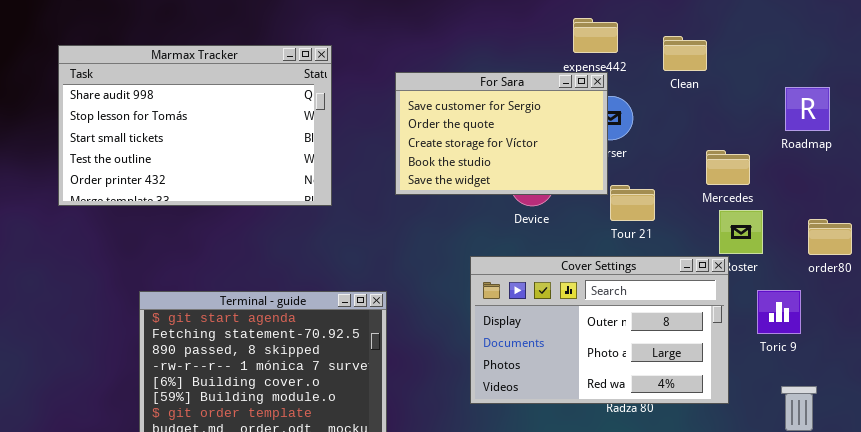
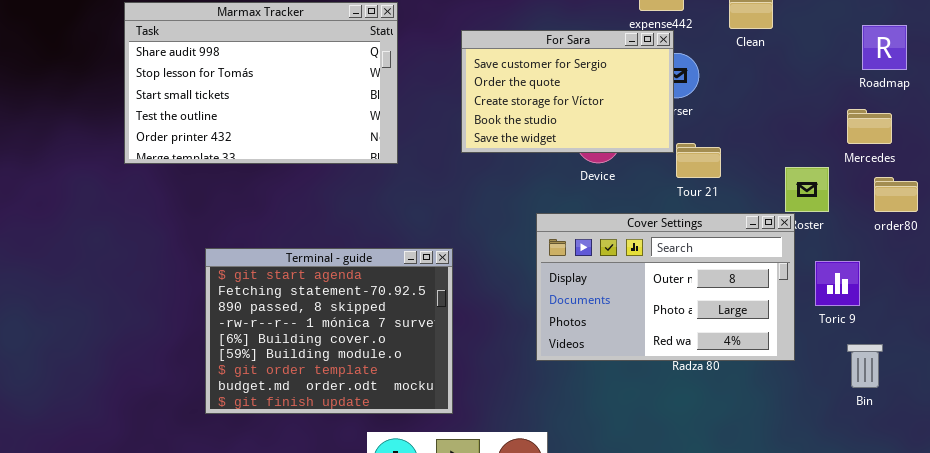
Roadmap: [785,87,830,131] -> [862,25,907,70], moved
Mercedes: [706,150,750,185] -> [847,109,892,144], moved
Toric 9: [757,290,801,334] -> [815,261,860,306], moved

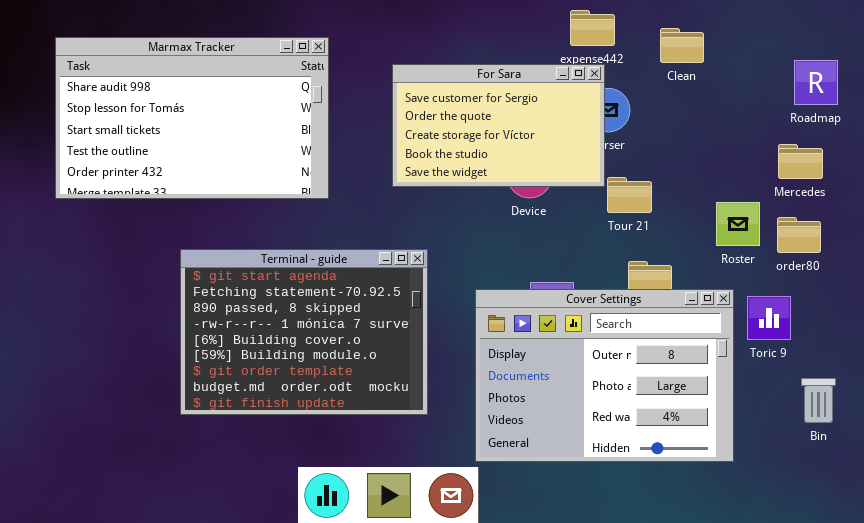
order80: [874,177,918,212] -> [777,217,821,253], moved
Cover Settings: [536,213,795,361] -> [475,289,734,462], moved, resized
Terminal - guide: [205,248,453,414] -> [180,249,428,415], moved
Bin: [847,344,883,388] -> [801,378,836,423], moved

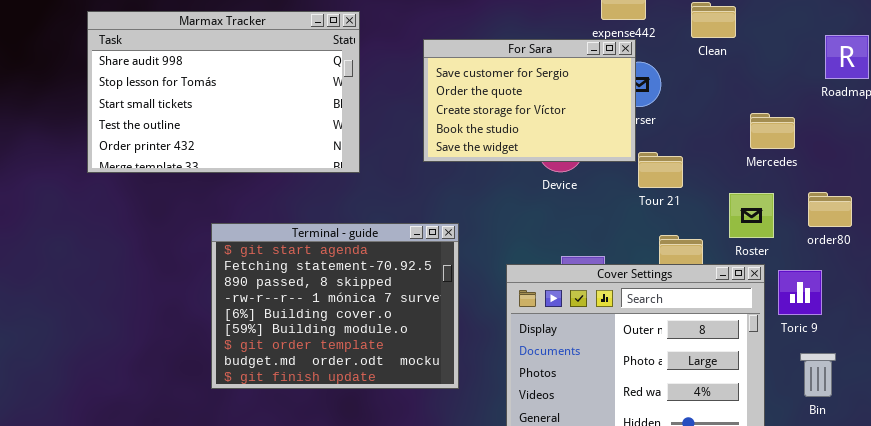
Mercedes: [778,144,823,179] -> [750,113,795,149], moved
Roster: [716,202,760,246] -> [729,193,774,238], moved
Bin: [801,378,836,423] -> [800,353,836,397], moved

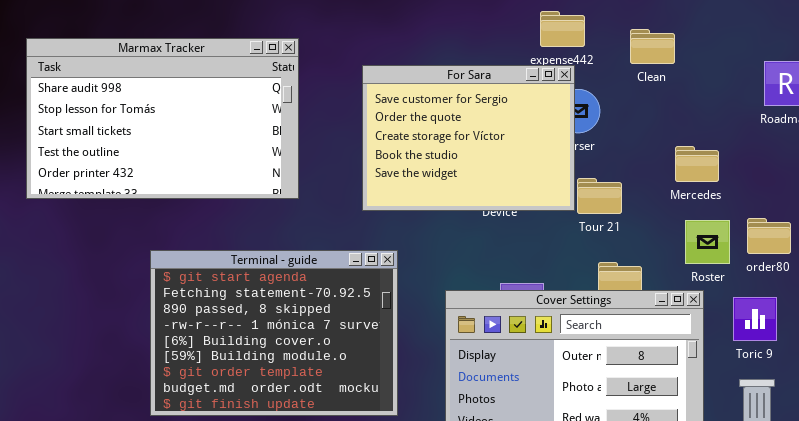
For Sara: [423,39,636,162] -> [362,65,575,211], resized
Mercedes: [750,113,795,149] -> [675,146,719,182], moved
Roster: [729,193,774,238] -> [685,220,730,264], moved
Toric 9: [778,270,822,315] -> [733,297,777,341], moved

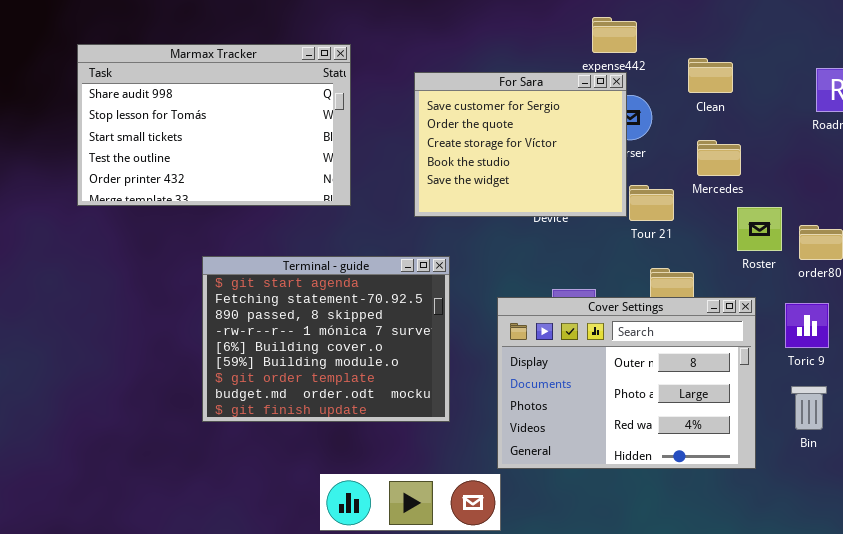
Clean: [630,29,675,64] -> [688,58,733,93], moved
Mercedes: [675,146,719,182] -> [697,140,741,176], moved
Roster: [685,220,730,264] -> [737,207,782,251], moved

